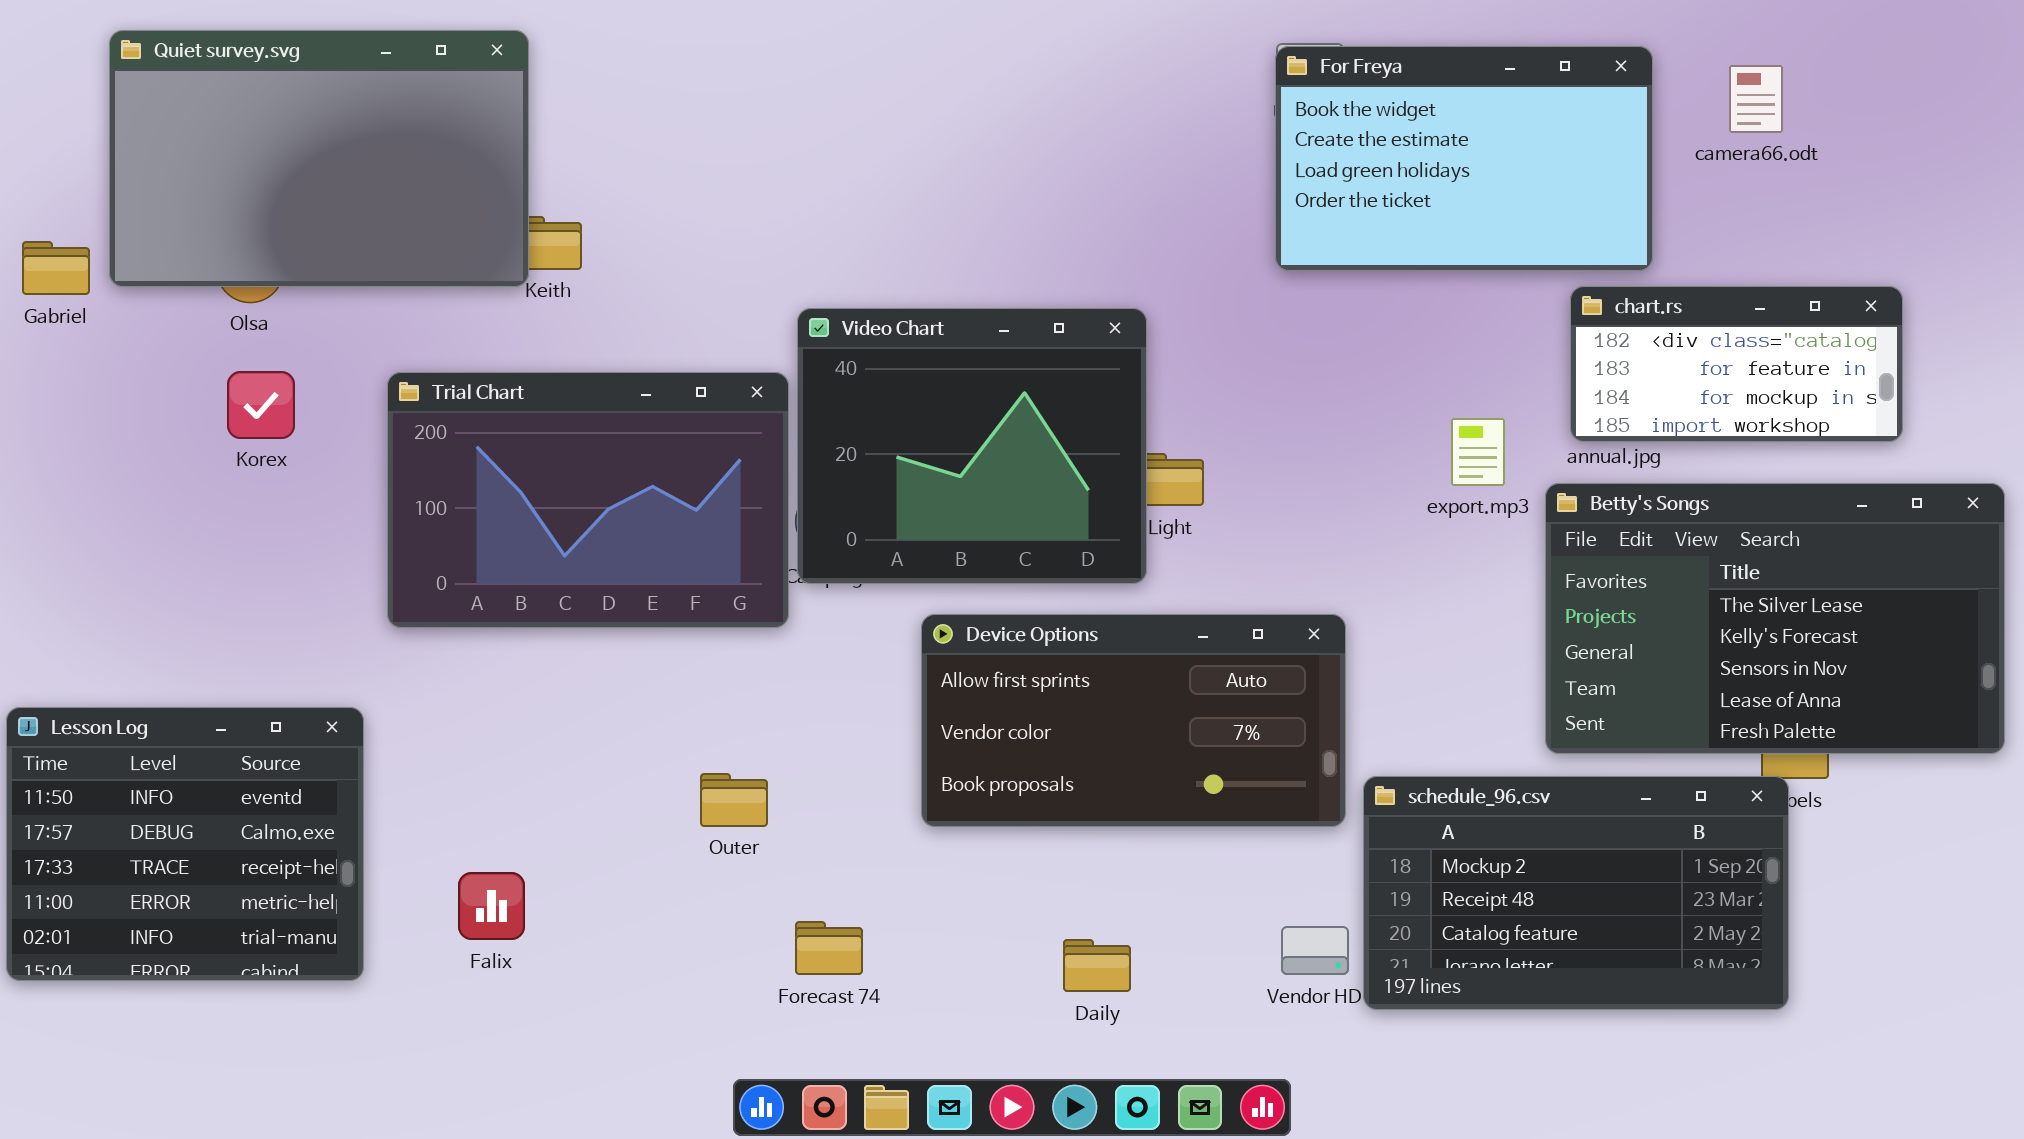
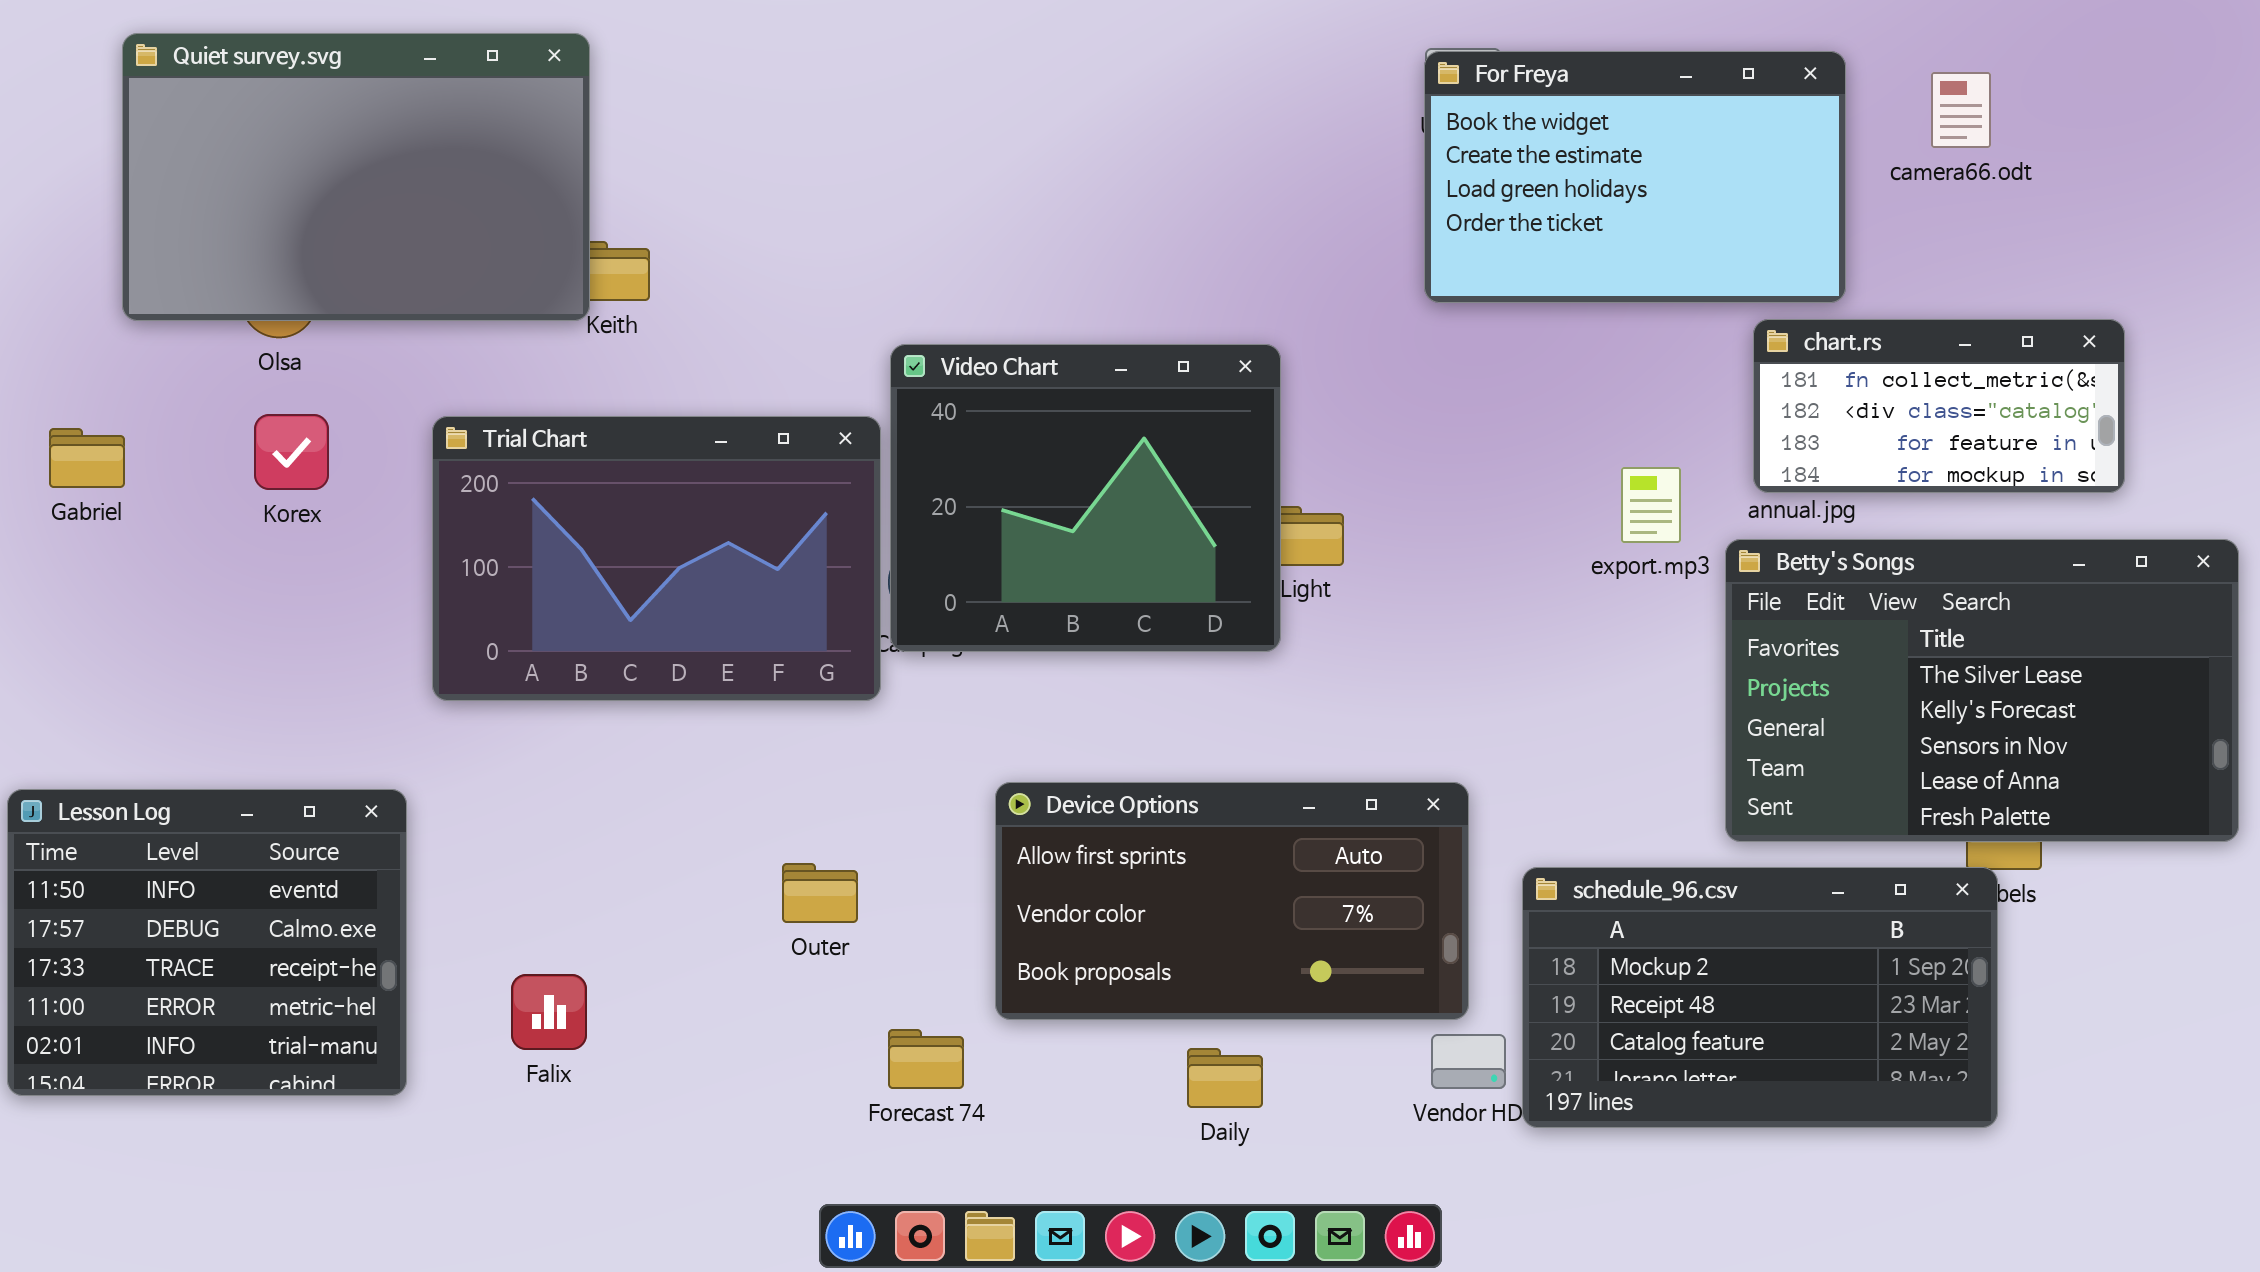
Gabriel: [22,241,90,295] -> [49,428,125,488], moved
chart.rs: [1570,286,1903,442] -> [1753,319,2125,493], scrolled up 1 row
Device Options: [921,614,1346,827] -> [995,782,1469,1020], moved

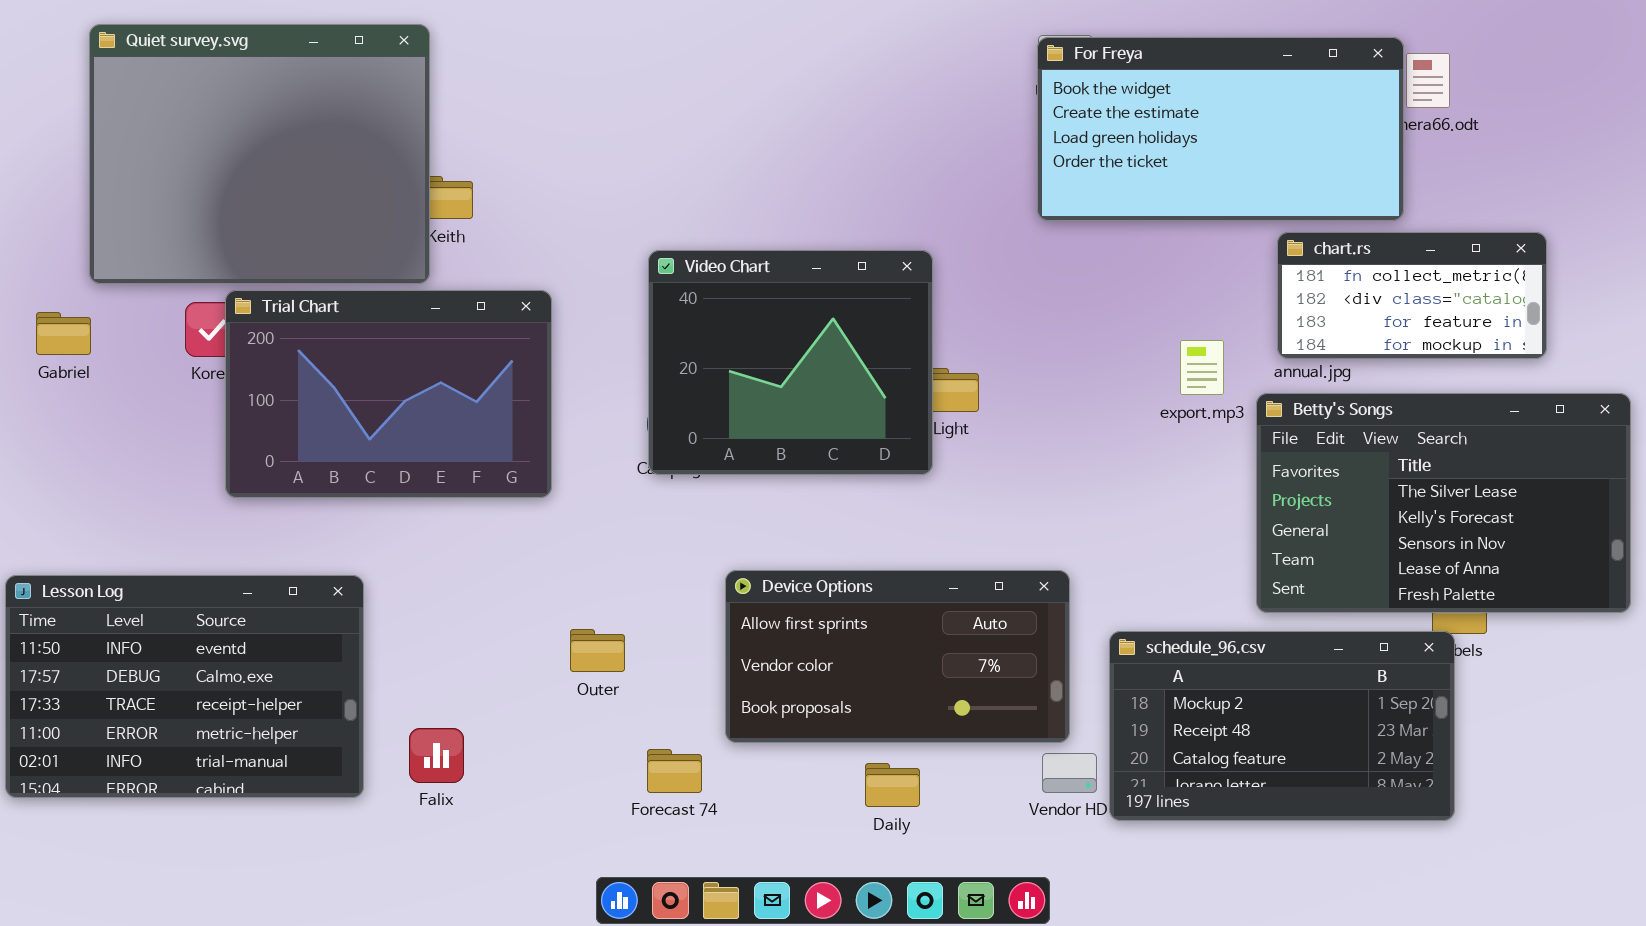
Quiet survey.svg: [122,33,590,321] -> [89,24,430,284], resized
For Freya: [1424,51,1846,303] -> [1037,37,1404,221], resized
Trial Chart: [432,416,881,701] -> [225,290,552,498], moved
Lesson Log: [7,789,407,1096] -> [5,575,364,798], resized
Falix: [511,974,587,1050] -> [409,728,464,783], moved

